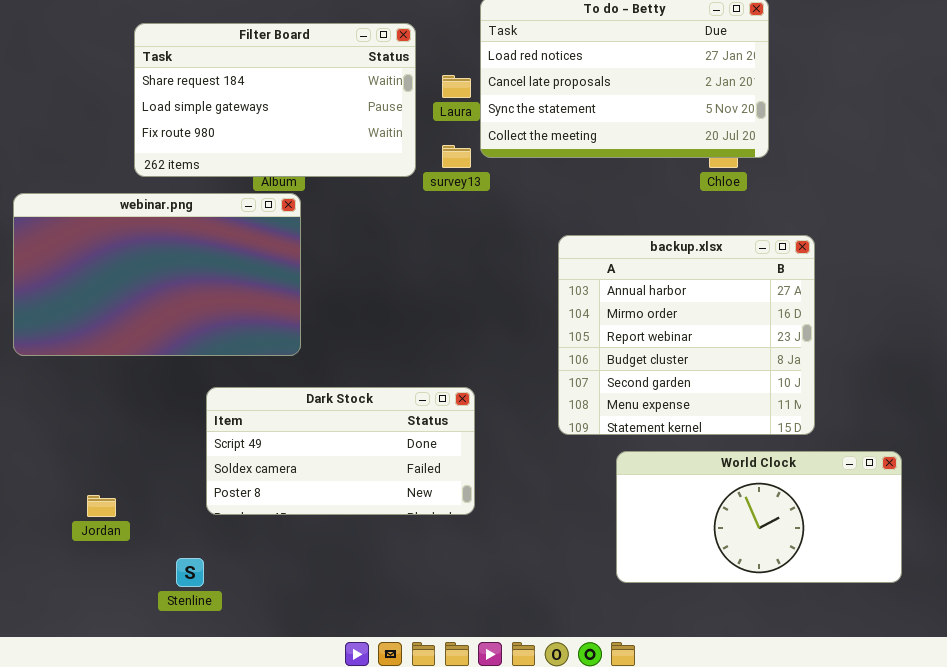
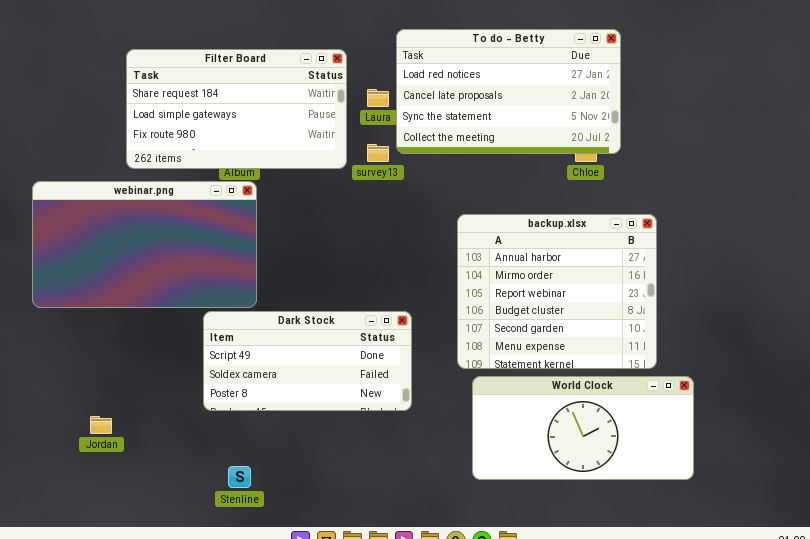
Dark Stock: [206,387,475,515] -> [203,311,412,411], moved
World Clock: [616,451,902,583] -> [472,376,694,480], moved
Stenline: [176,558,204,587] -> [228,466,251,488], moved

